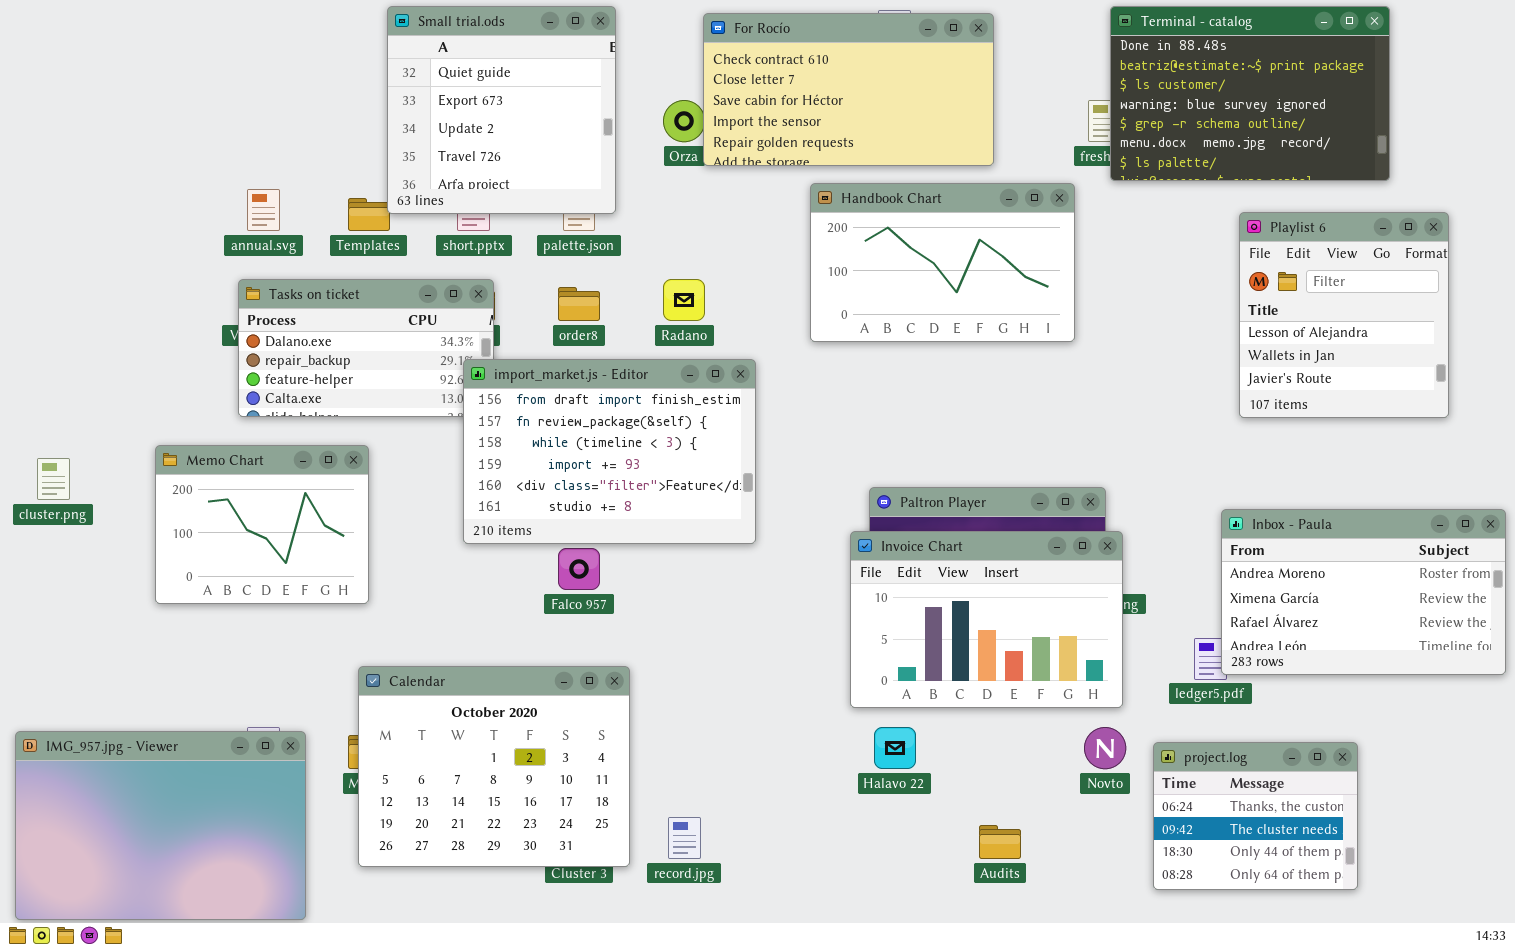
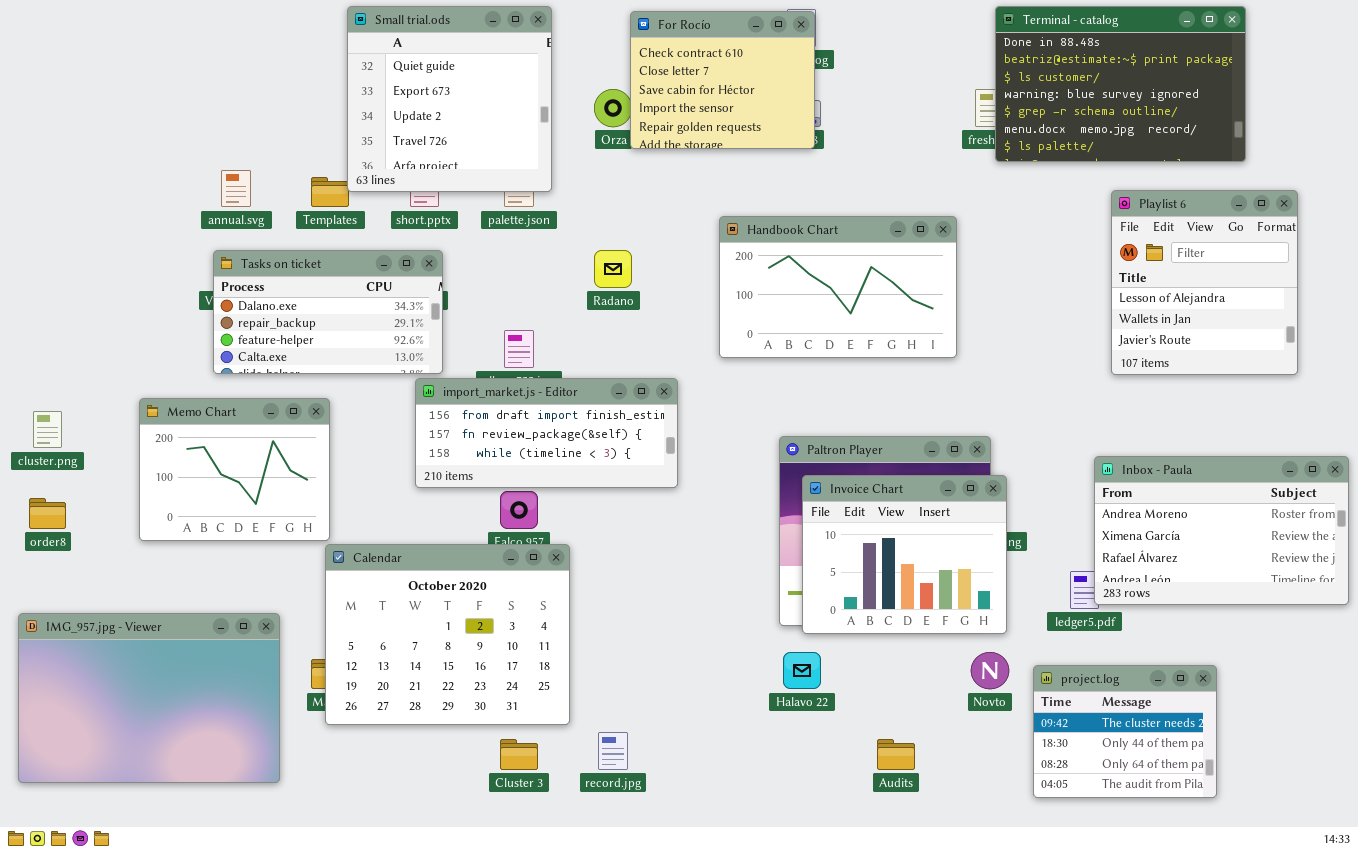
For Rocío: [703,13,994,166] -> [630,11,815,149], resized
Handbook Chart: [810,183,1075,342] -> [719,216,957,358], moved
order8: [558,287,600,321] -> [29,498,66,529], moved
import_market.js - Editor: [463,359,756,544] -> [415,378,678,488], resized
Invoice Chart: [850,531,1123,708] -> [802,475,1007,634], resized
Calendar: [358,666,630,867] -> [325,544,570,725], moved
IMG_957.jpg - Viewer: [15,731,306,920] -> [18,613,280,783], moved
project.log: [1153,742,1358,890] -> [1033,665,1217,798], scrolled down 1 row

